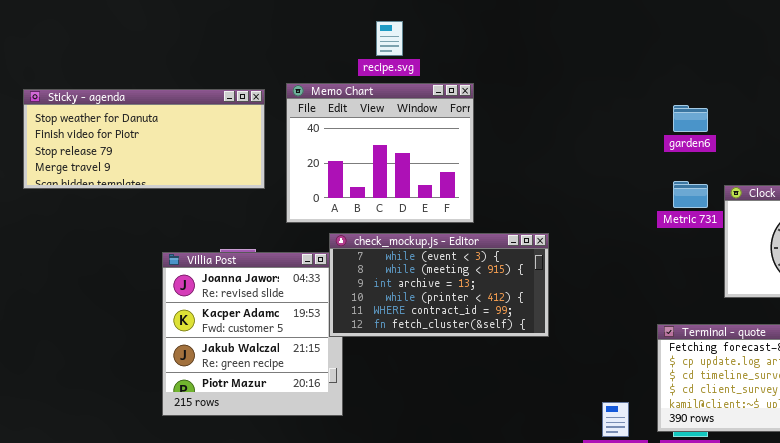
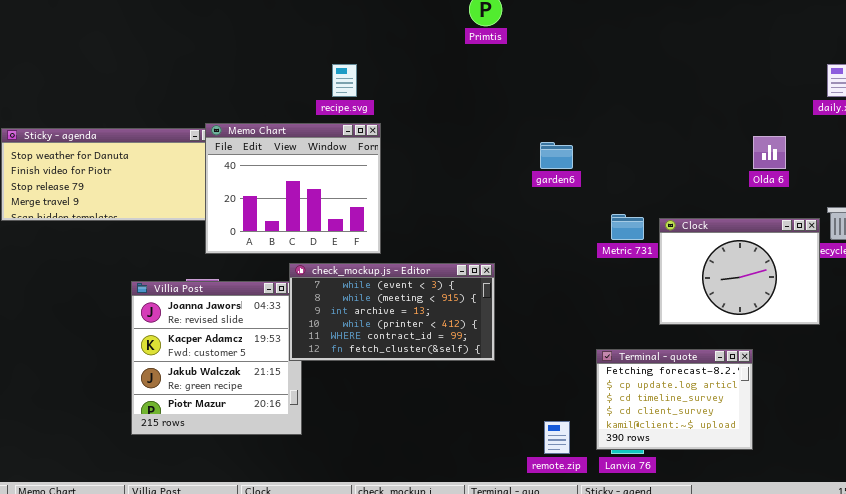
Memo Chart: [286,83,474,223] -> [205,123,381,254], moved
garden6: [673,105,708,132] -> [540,142,573,169], moved

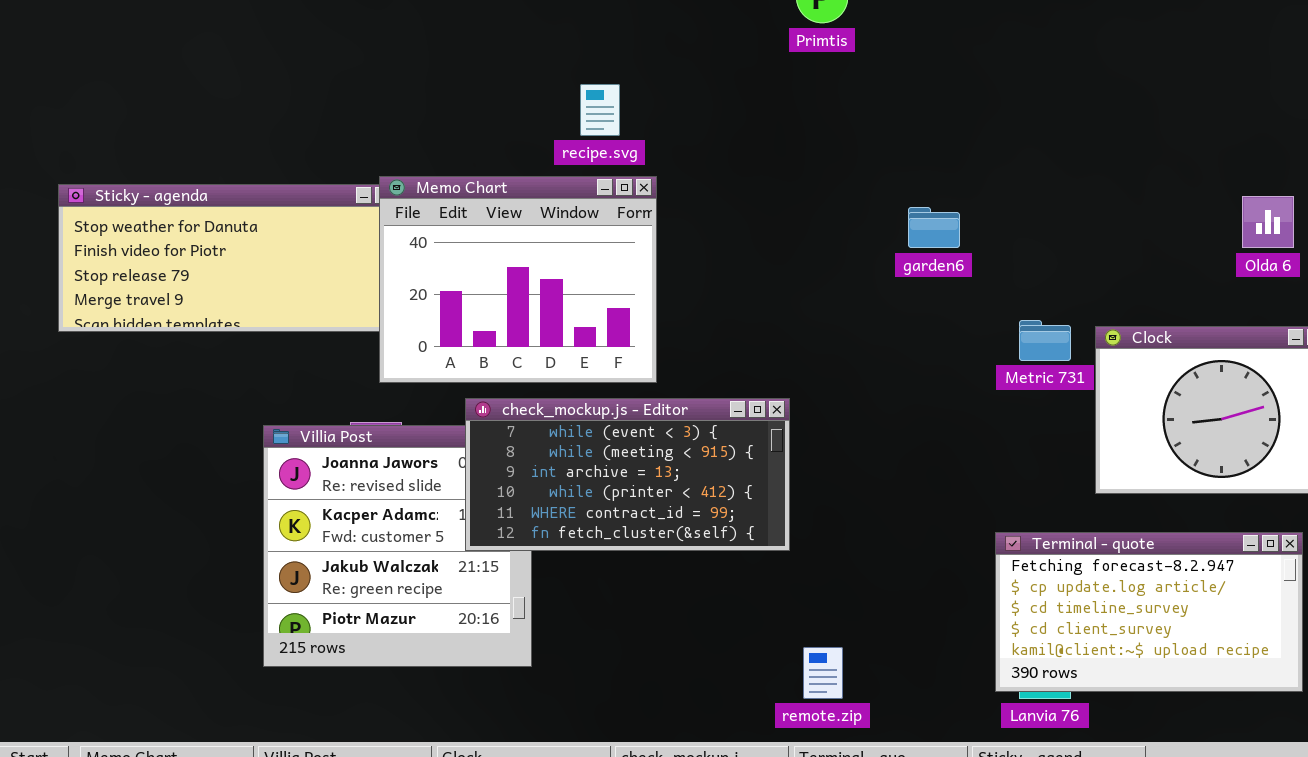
check_mockup.js - Editor: [289,263,495,361] -> [465,398,790,551], moved
Terminal - quote: [596,349,753,450] -> [995,532,1303,692], resized
remote.zip: [544,421,570,454] -> [803,647,843,699], moved

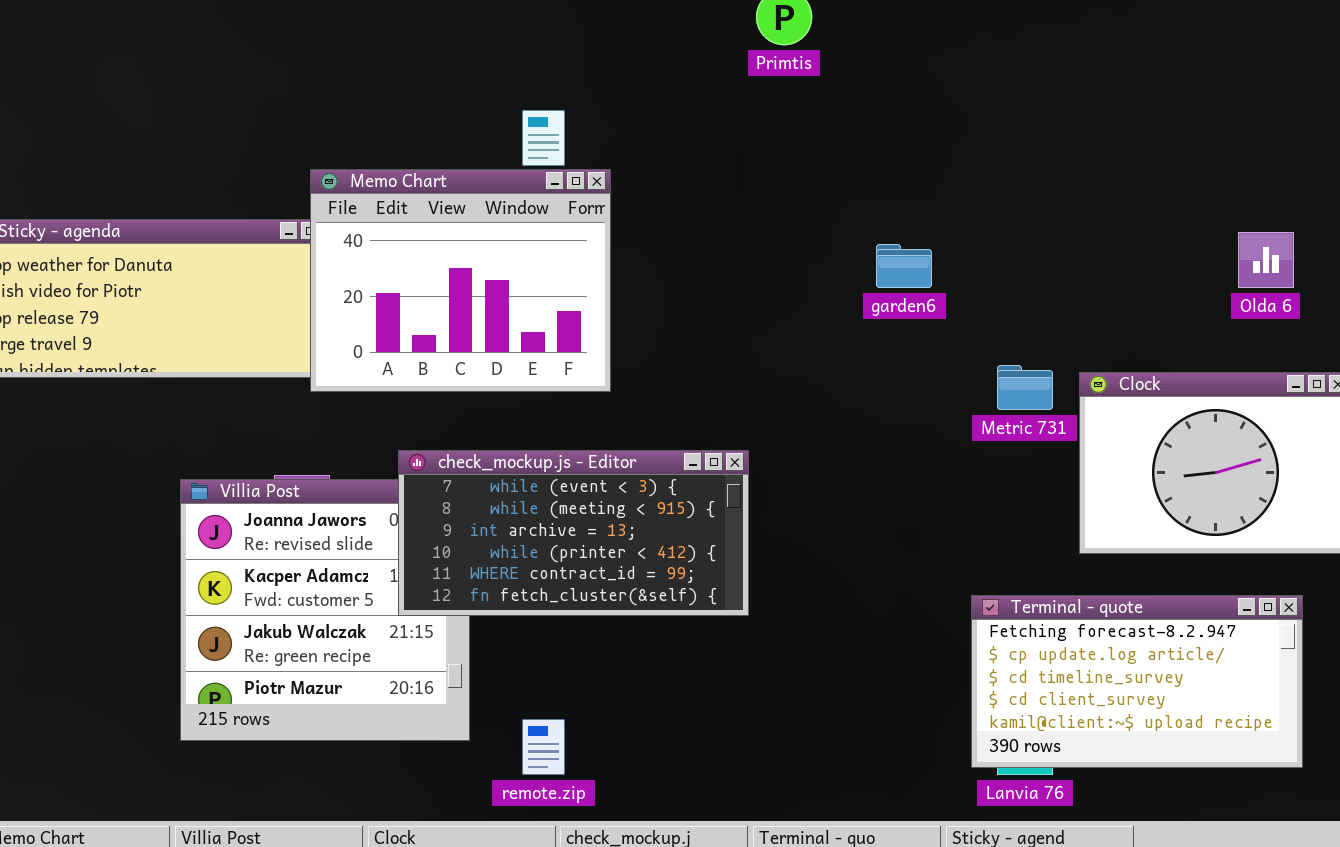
Memo Chart: [379,176,657,383] -> [310,169,611,392], moved
remote.zip: [803,647,843,699] -> [522,719,565,775], moved

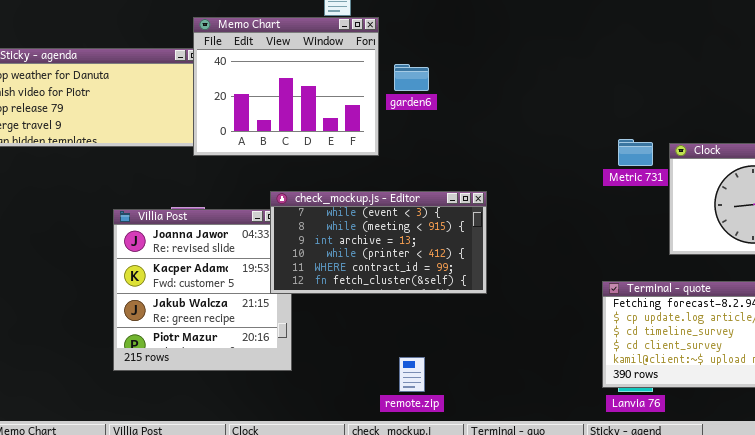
garden6: [876,244,932,288] -> [394,64,429,91], moved
check_mockup.js - Editor: [398,450,749,616] -> [270,191,487,294], moved
remote.zip: [522,719,565,775] -> [399,357,425,392], moved

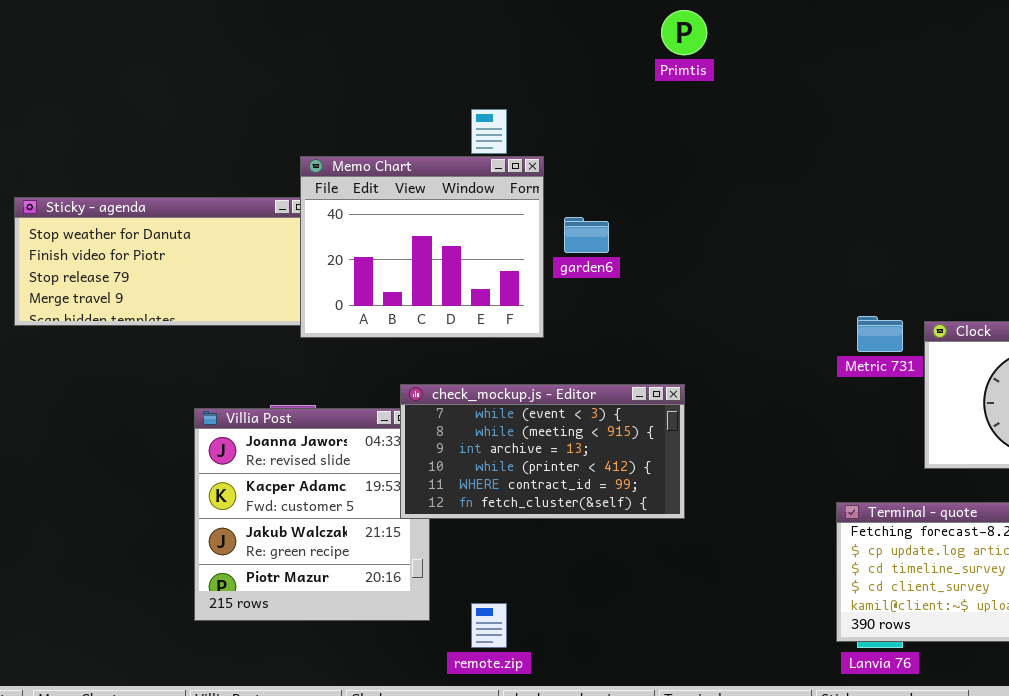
remote.zip: [399,357,425,392] -> [471,603,507,648], moved

